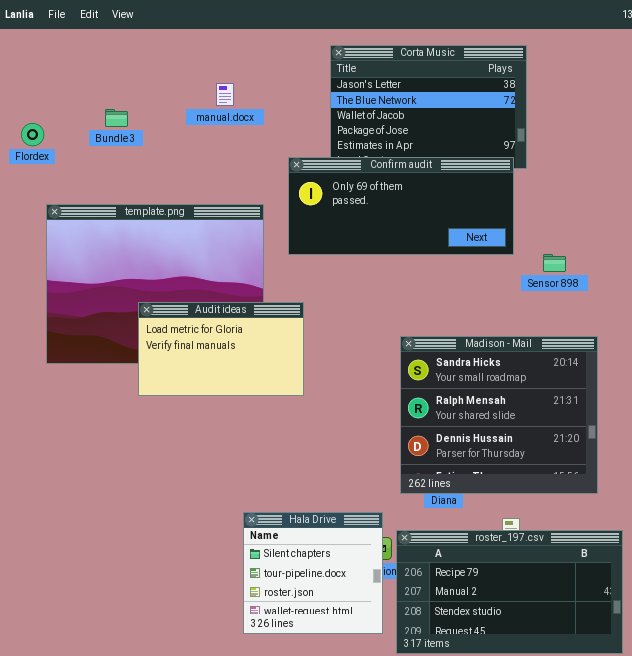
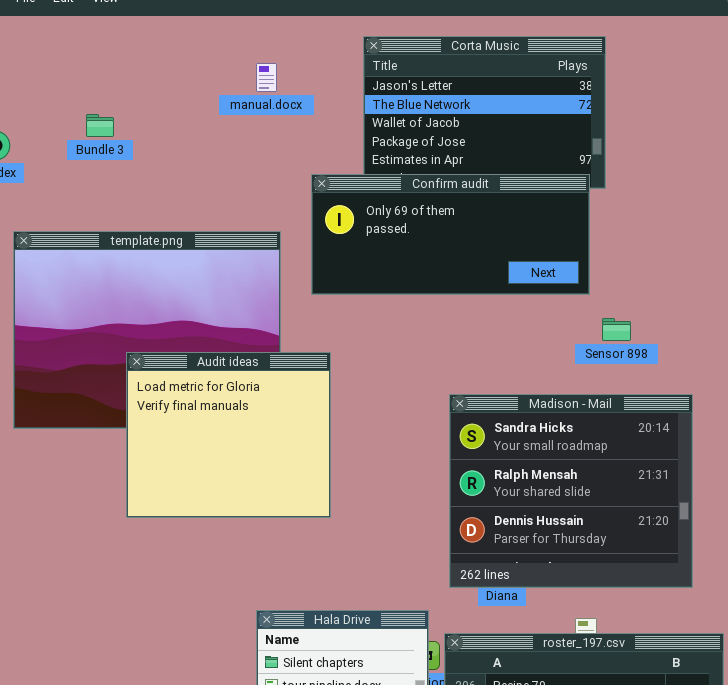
manual.docx: [216,83,234,106] -> [256,63,277,92], moved
Sensor 898: [543,254,566,272] -> [602,318,631,341], moved
Audit ideas: [138,302,304,396] -> [126,352,331,518], resized

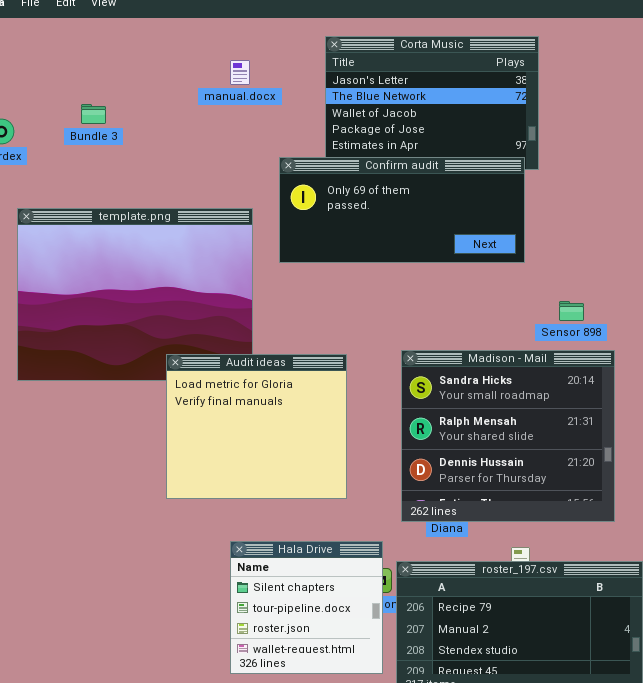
Sensor 898: [602,318,631,341] -> [559,301,584,321], moved
Audit ideas: [126,352,331,518] -> [166,354,347,499], moved

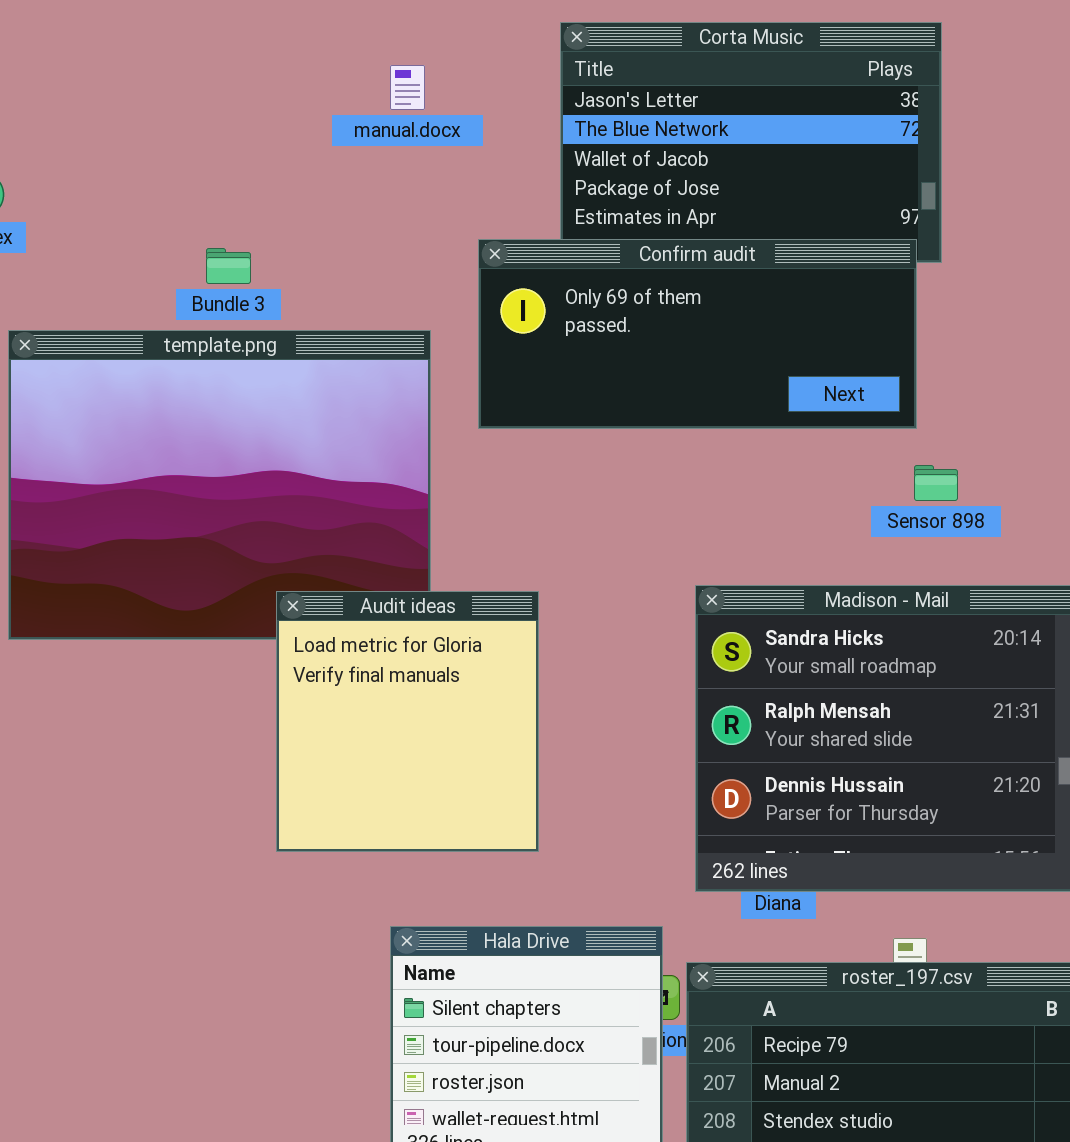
Bundle 3: [81,104,106,124] -> [206,248,251,284], moved
Sensor 898: [559,301,584,321] -> [914,465,958,501], moved
Audit ideas: [166,354,347,499] -> [276,591,539,852], resized

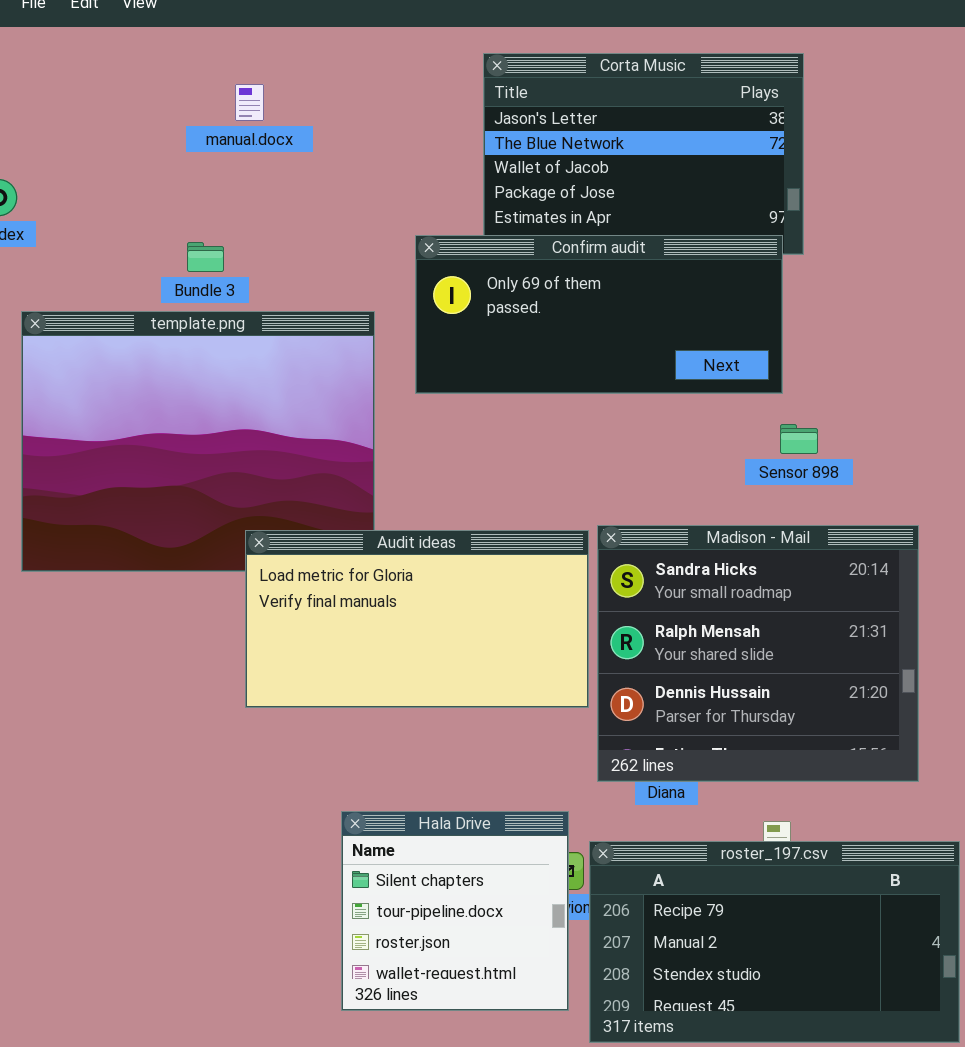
manual.docx: [390,65,425,110] -> [235,84,264,121], moved
Audit ideas: [276,591,539,852] -> [245,530,589,708], resized

